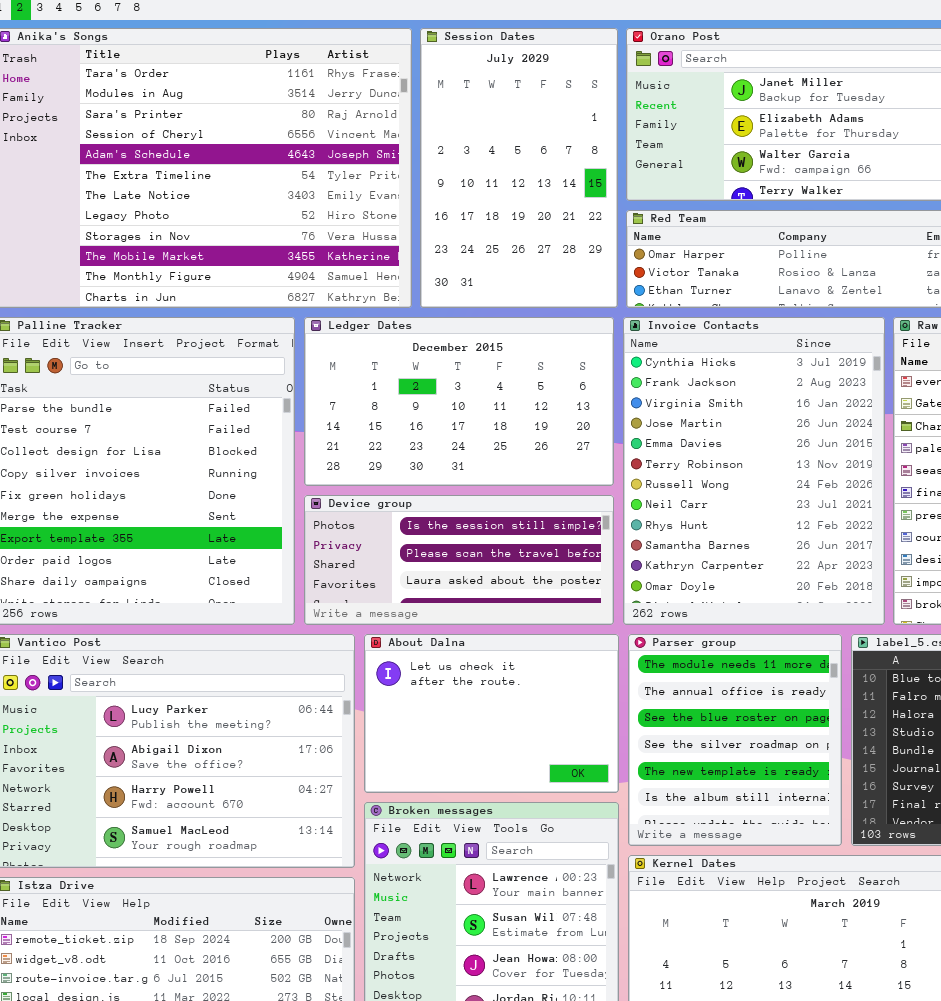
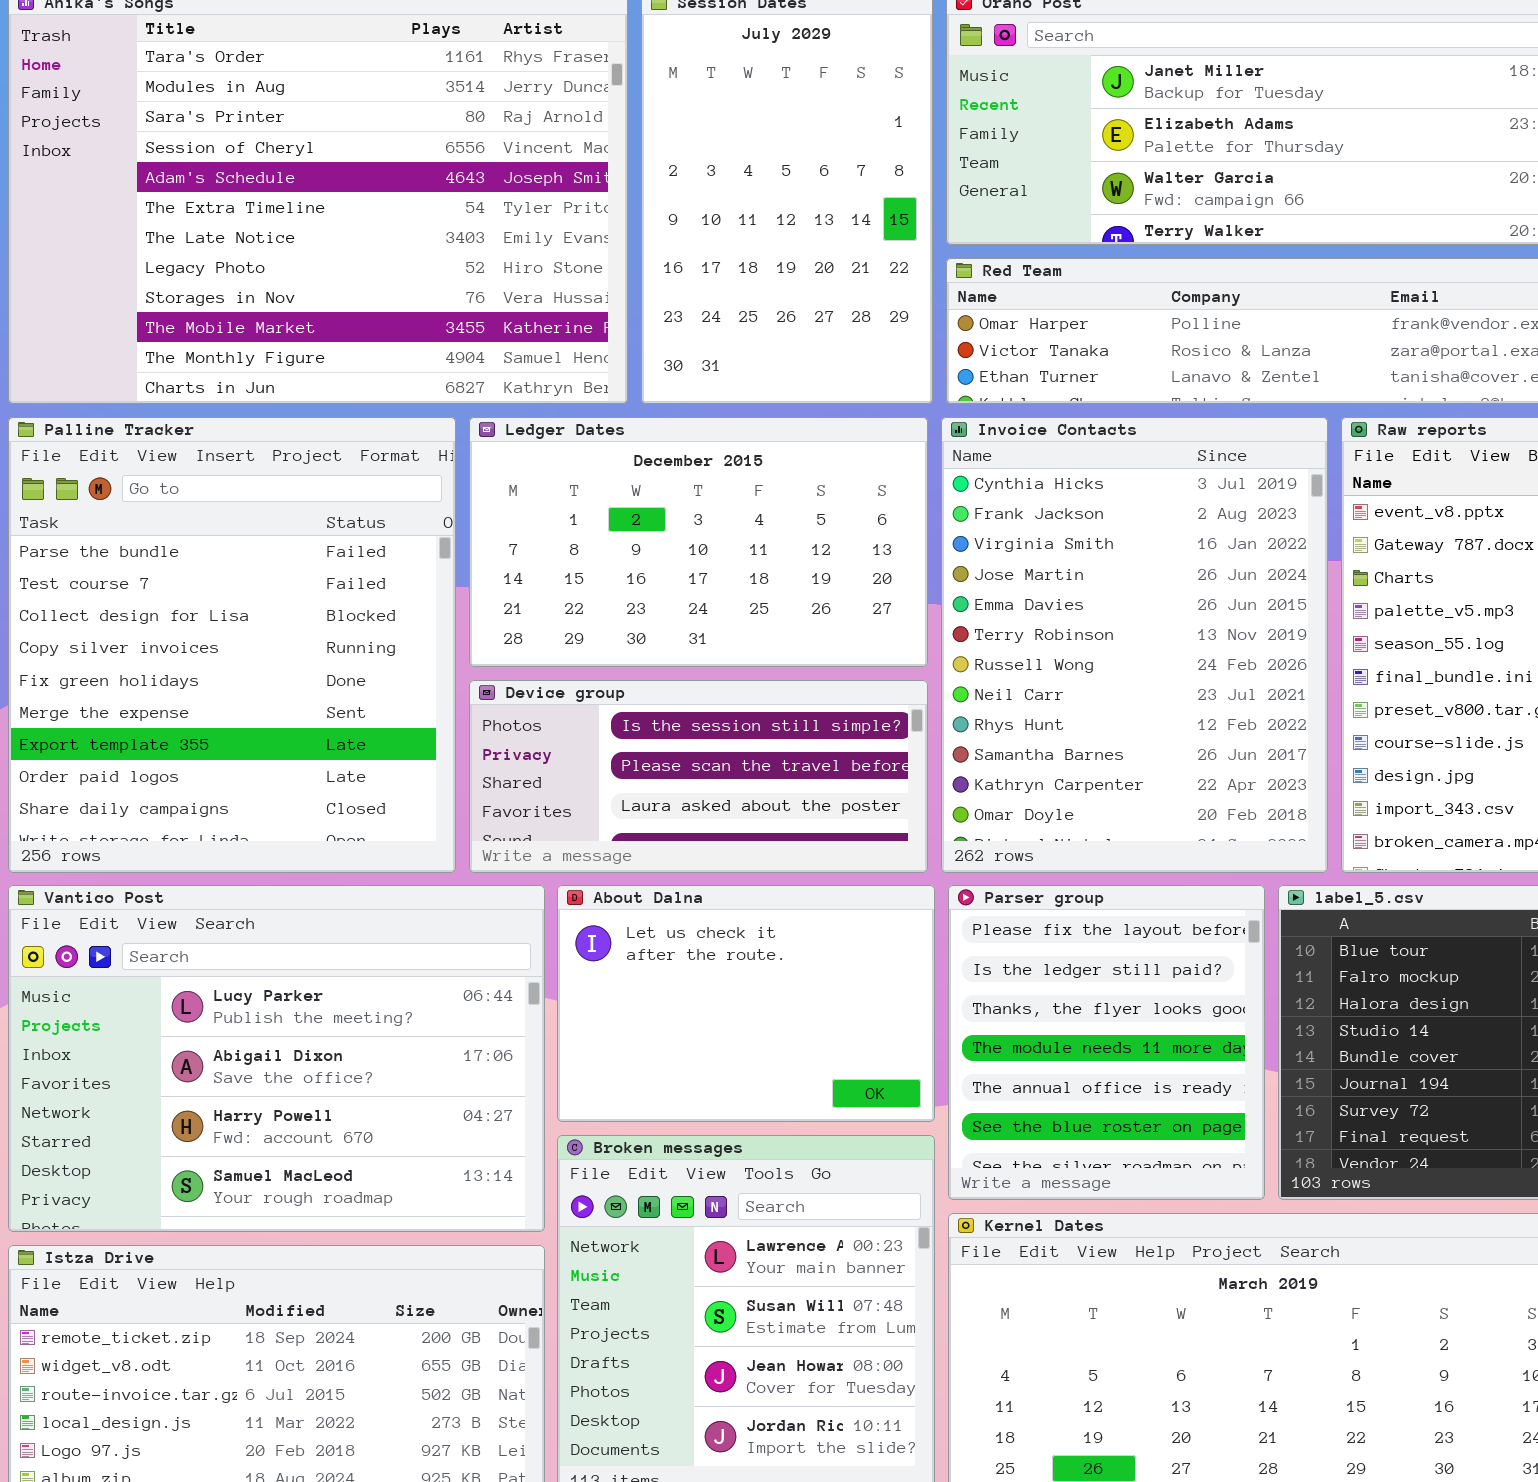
Parser group: [628,634,842,846] -> [948,885,1265,1200], scrolled up 3 rows

